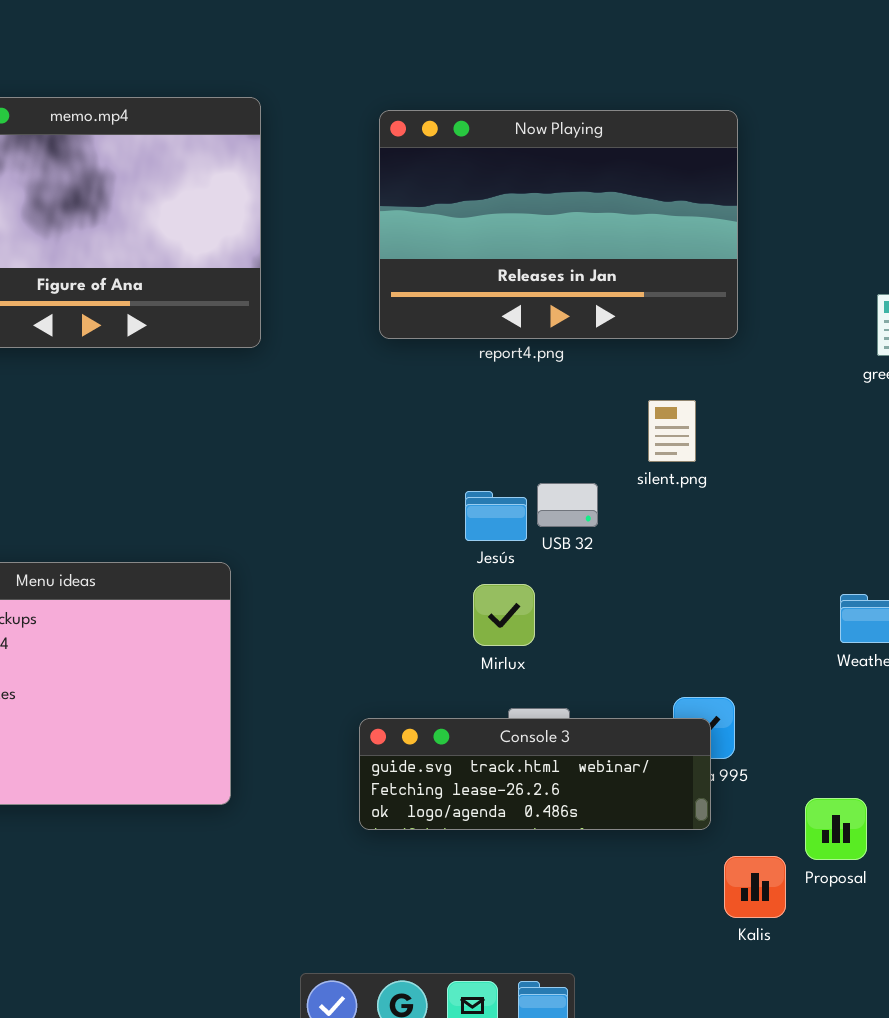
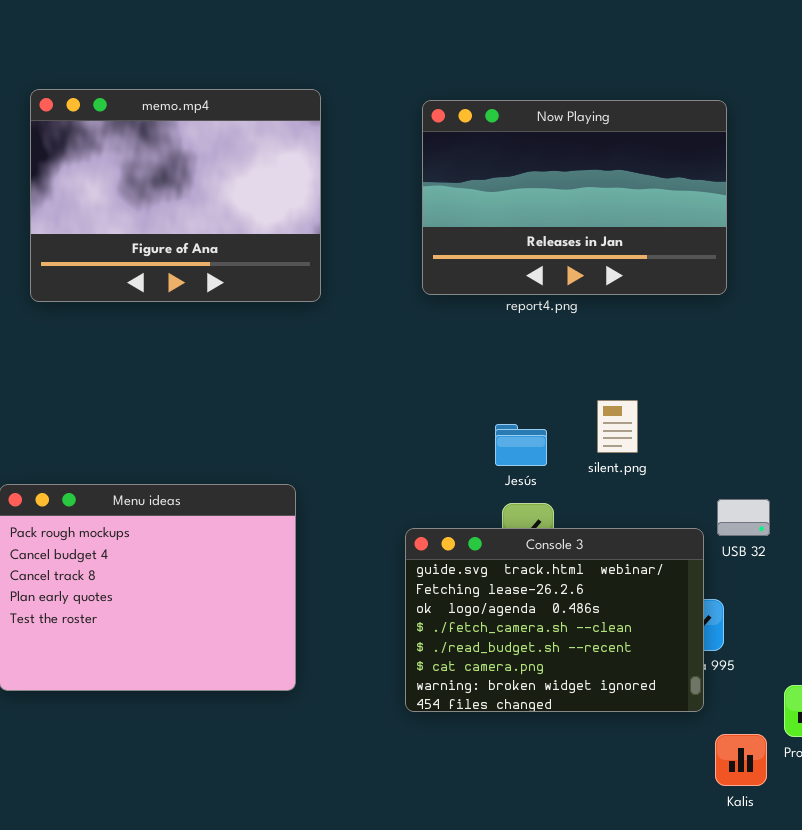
silent.png: [648,400,696,462] -> [597,400,638,453], moved
USB 32: [537,483,598,527] -> [717,499,770,536], moved
Console 3: [359,718,711,830] -> [405,528,704,712], resized

